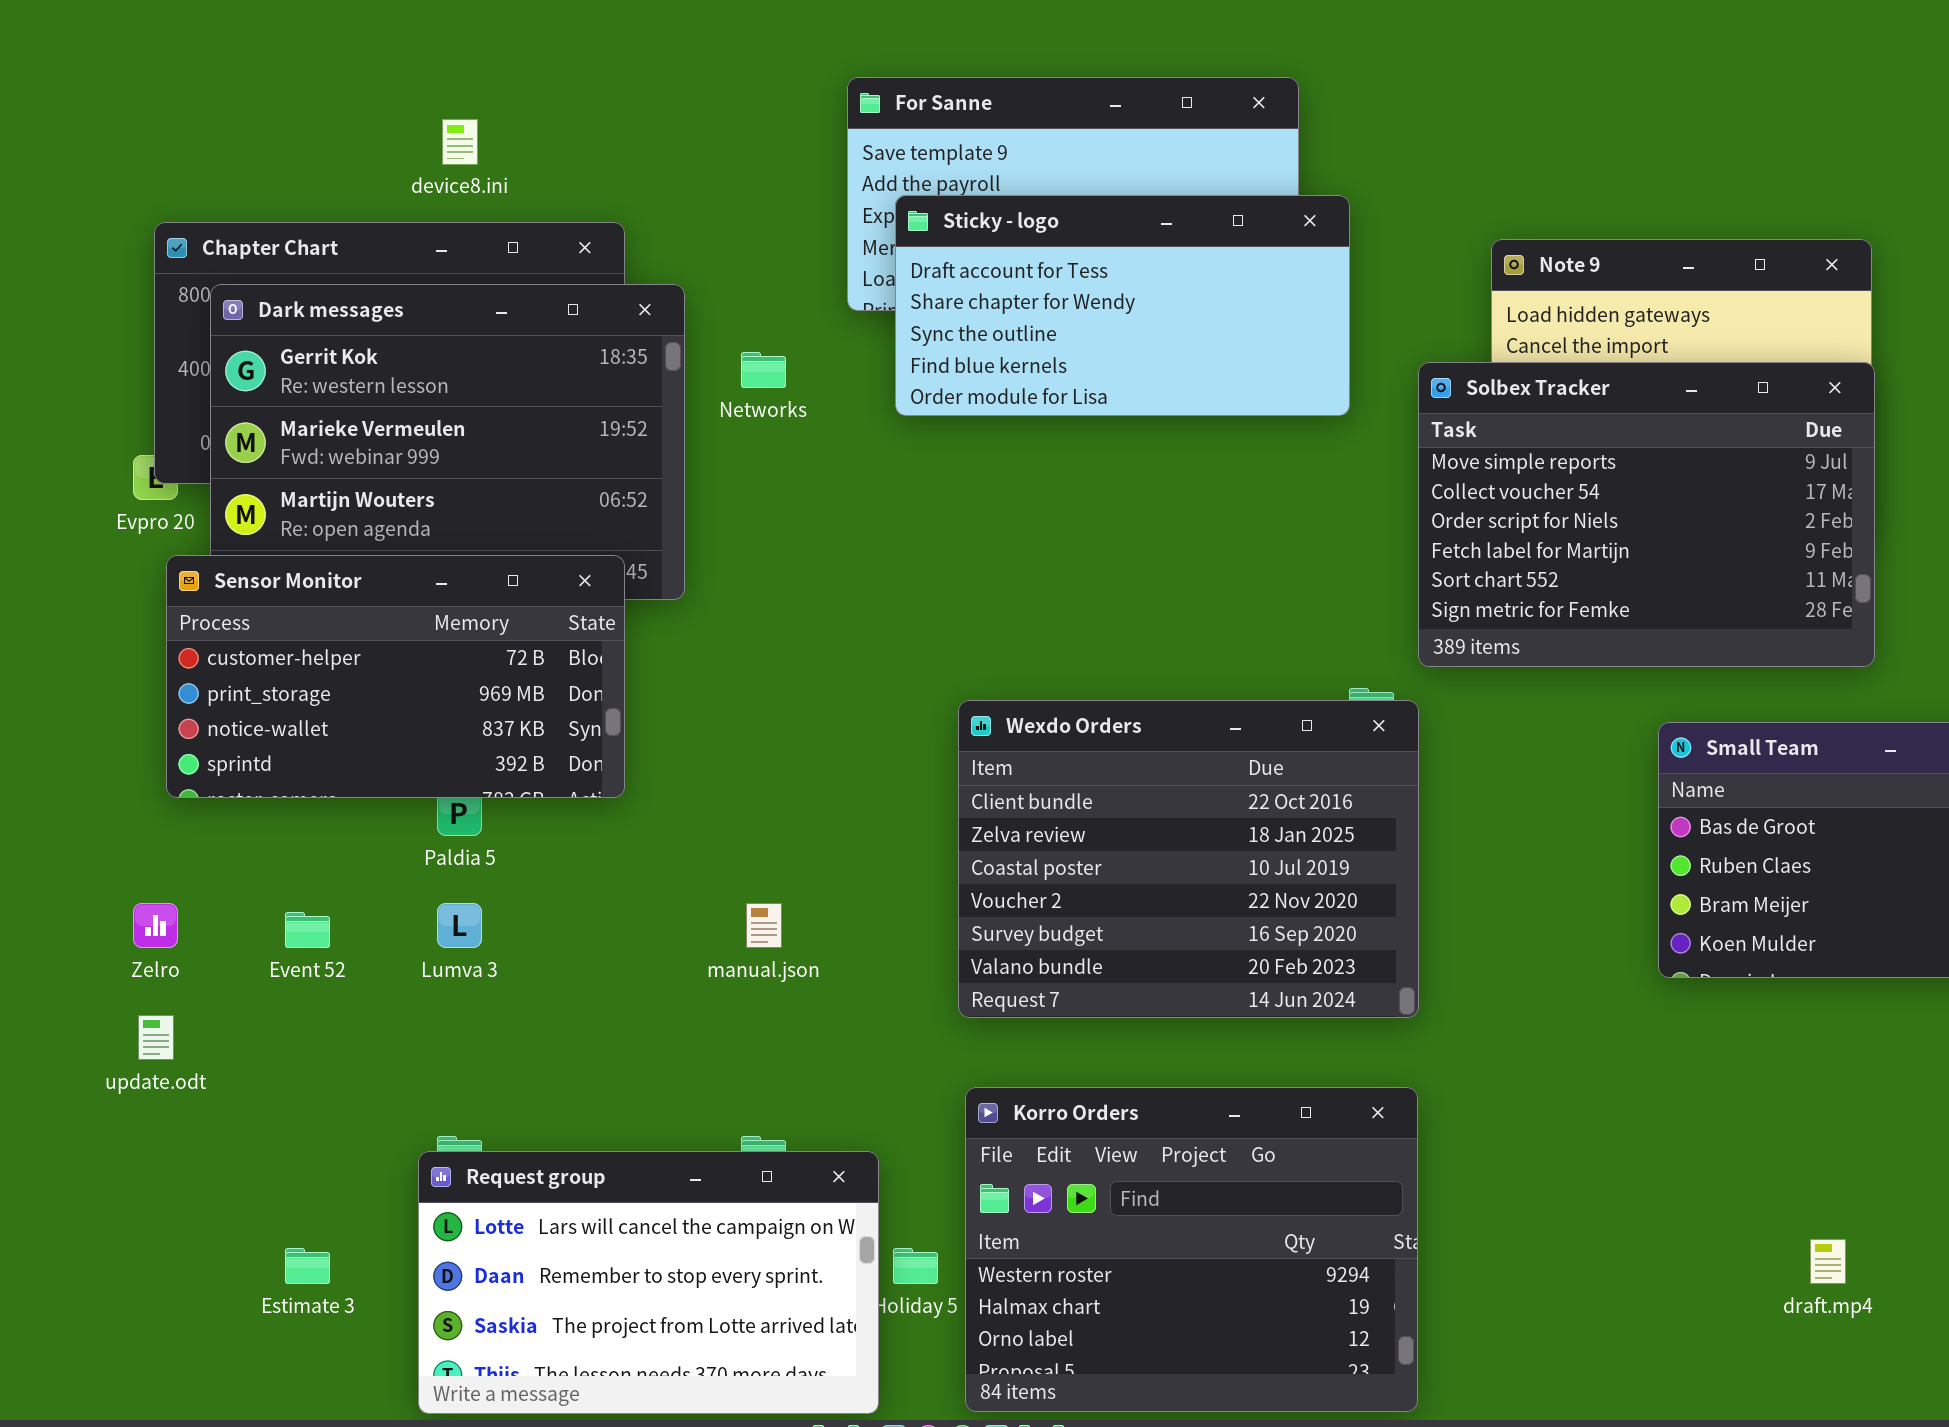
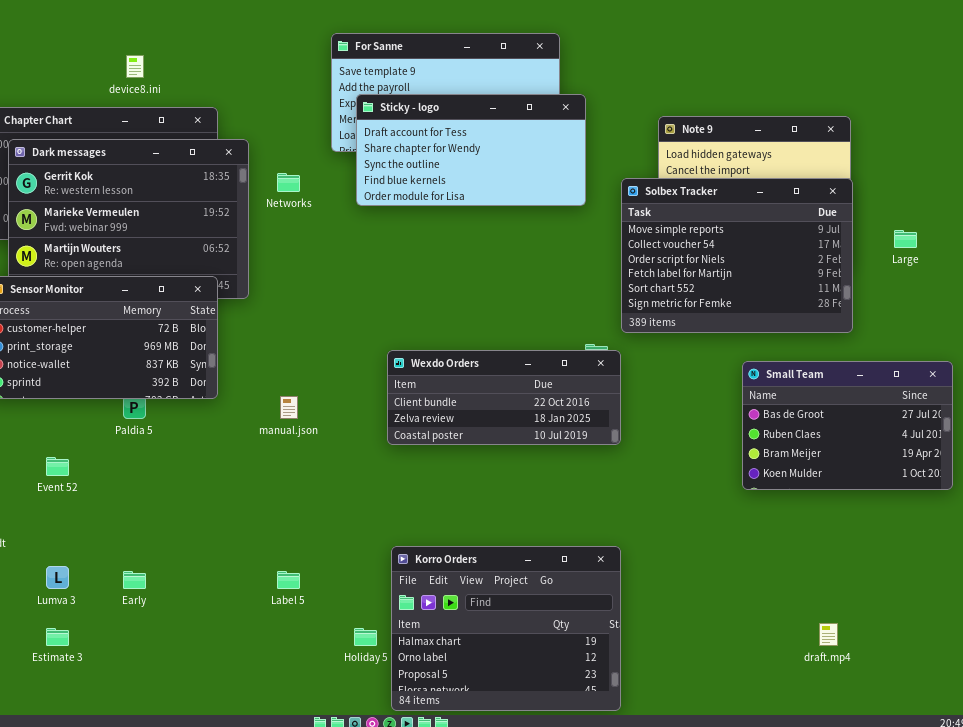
Wexdo Orders: [958,700,1419,1018] -> [387,350,621,445], resized
Lumva 3: [437,903,482,948] -> [46,566,69,589], moved
manual.json: [746,903,782,948] -> [280,396,298,419], moved
Korro Orders: [965,1087,1418,1412] -> [391,546,621,711], scrolled down 1 row
Request group: [418,1151,879,1414] -> none, closed

